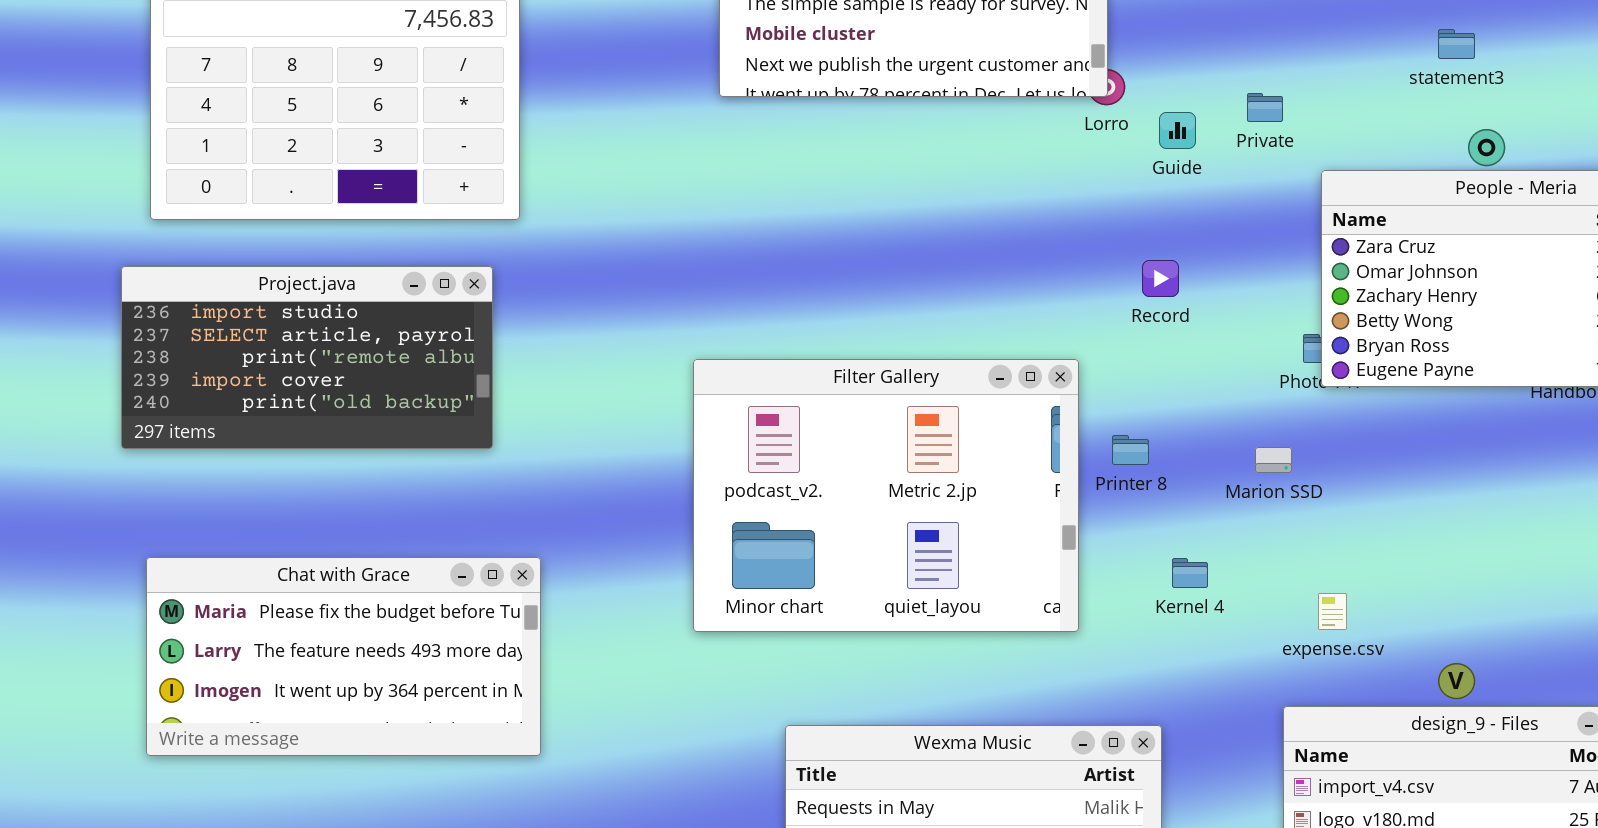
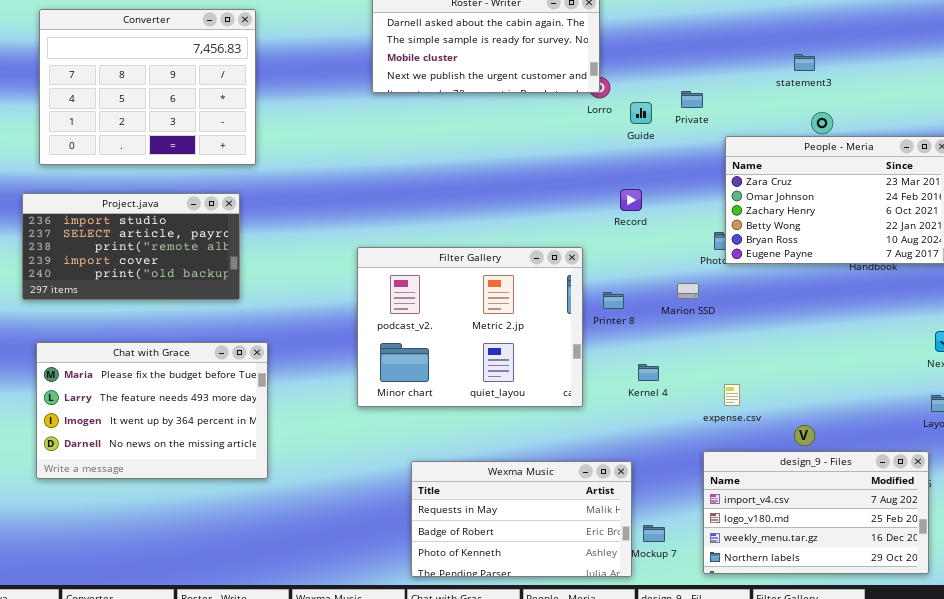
Marion SSD: [1255,447,1292,473] -> [677,283,699,299], moved
Chat with Grace: [146,557,541,756] -> [36,342,268,479], resized

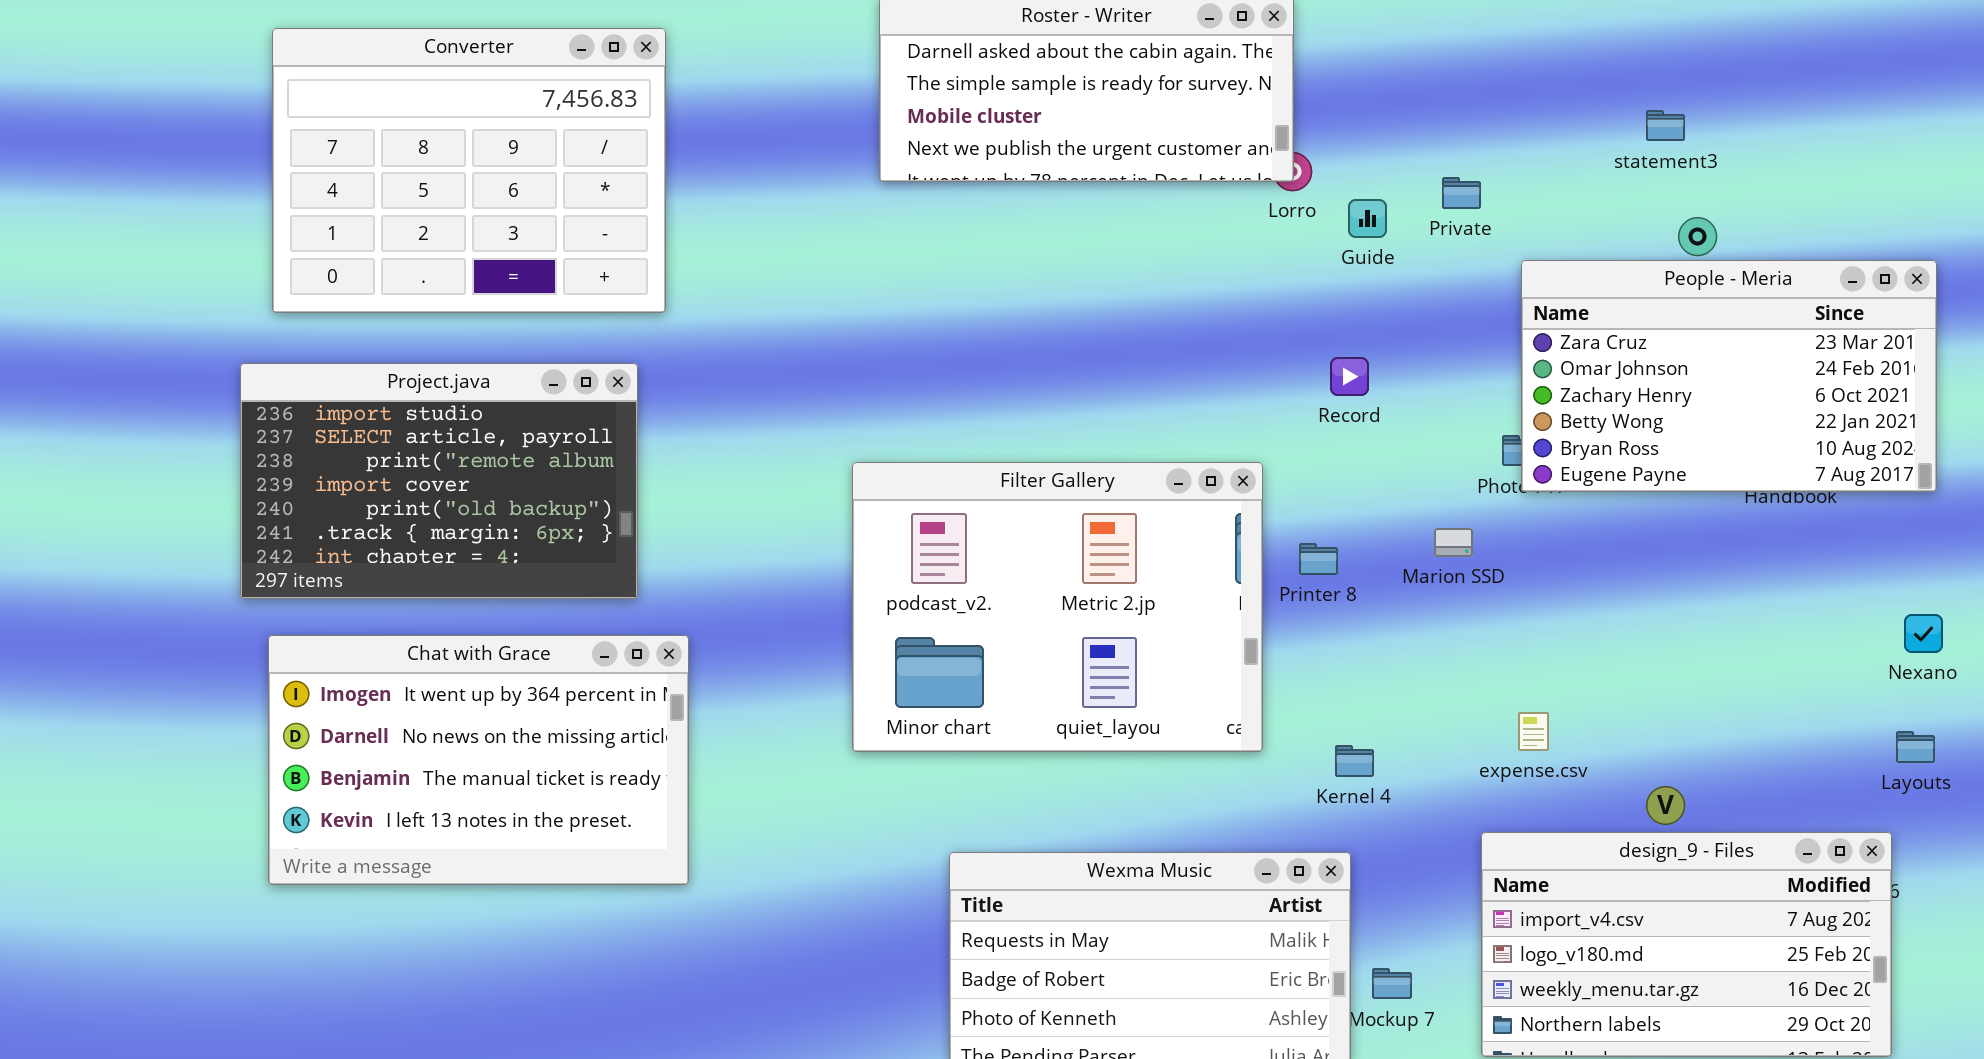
Project.java: [22,193,240,300] -> [240,363,638,599], resized
Chat with Grace: [36,342,268,479] -> [268,635,689,885], scrolled down 2 rows
Kernel 4: [638,364,659,381] -> [1335,745,1374,777], moved

